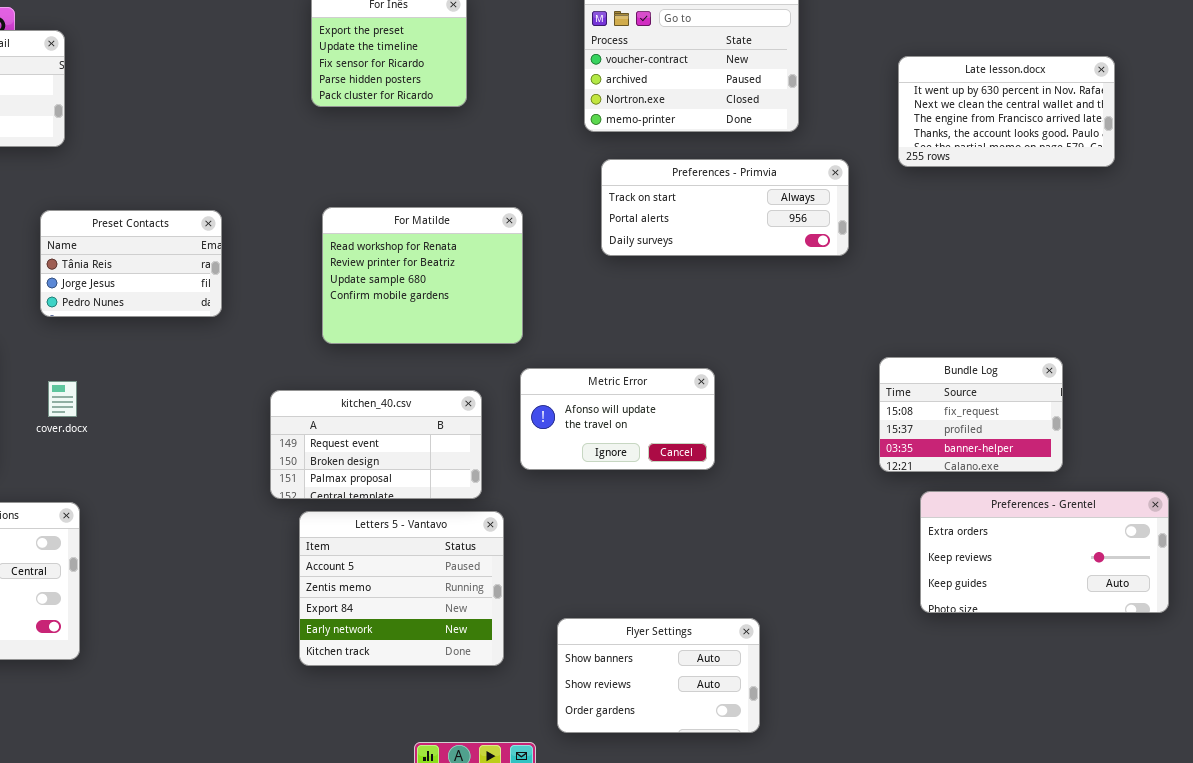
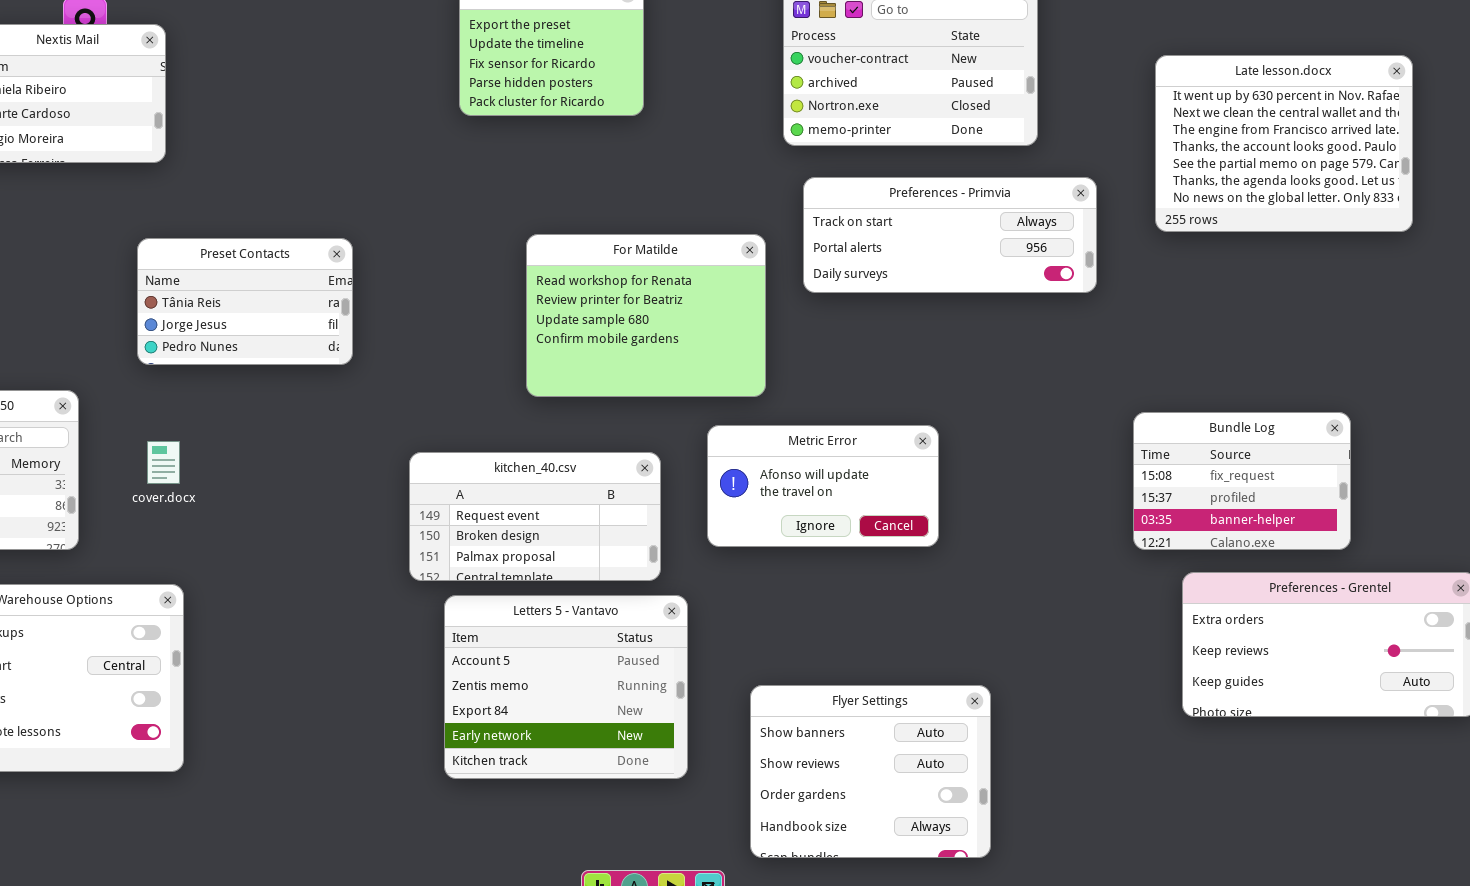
Late lesson.docx: [898,56,1115,167] -> [1155,55,1413,232], resized
For Matilde: [322,207,523,344] -> [526,234,766,397], moved
Flyer Settings: [557,618,760,733] -> [750,685,991,858], resized

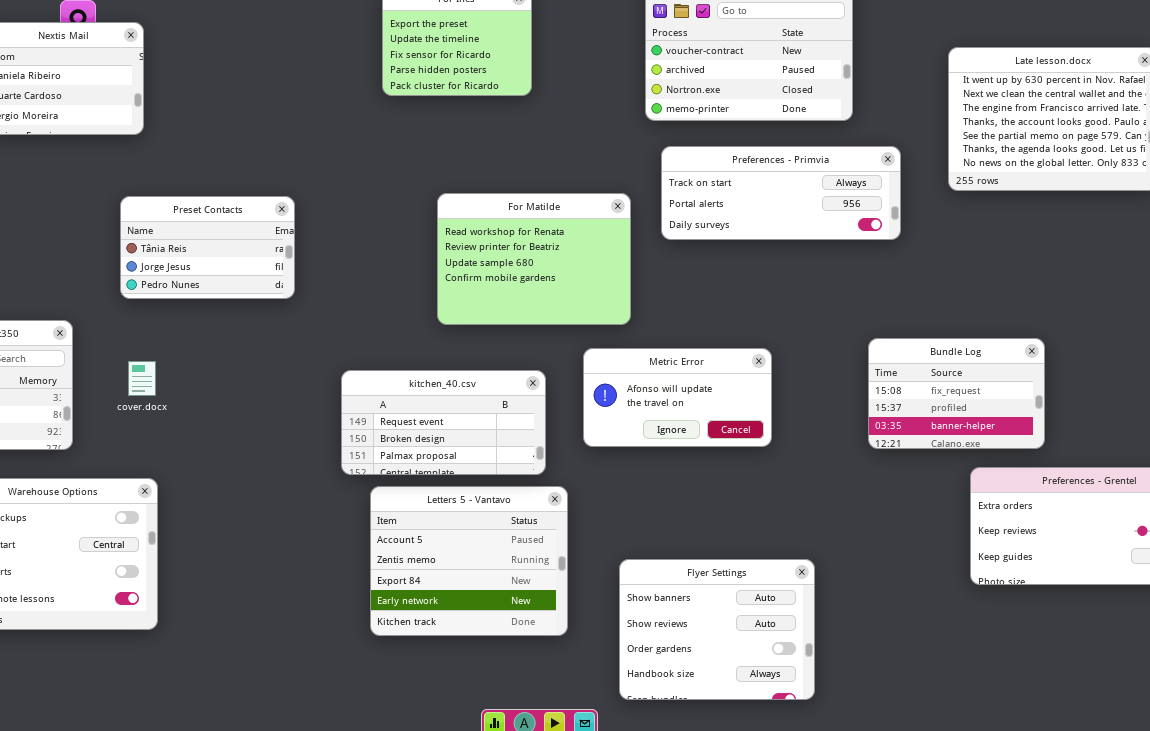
Bundle Log: [1133,412,1351,550] -> [868,338,1045,449], moved

